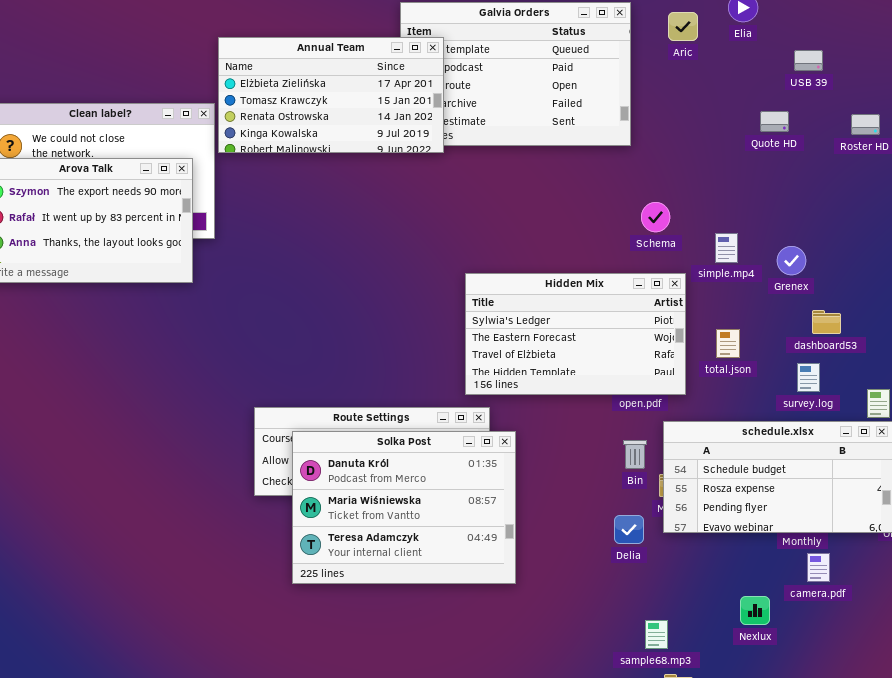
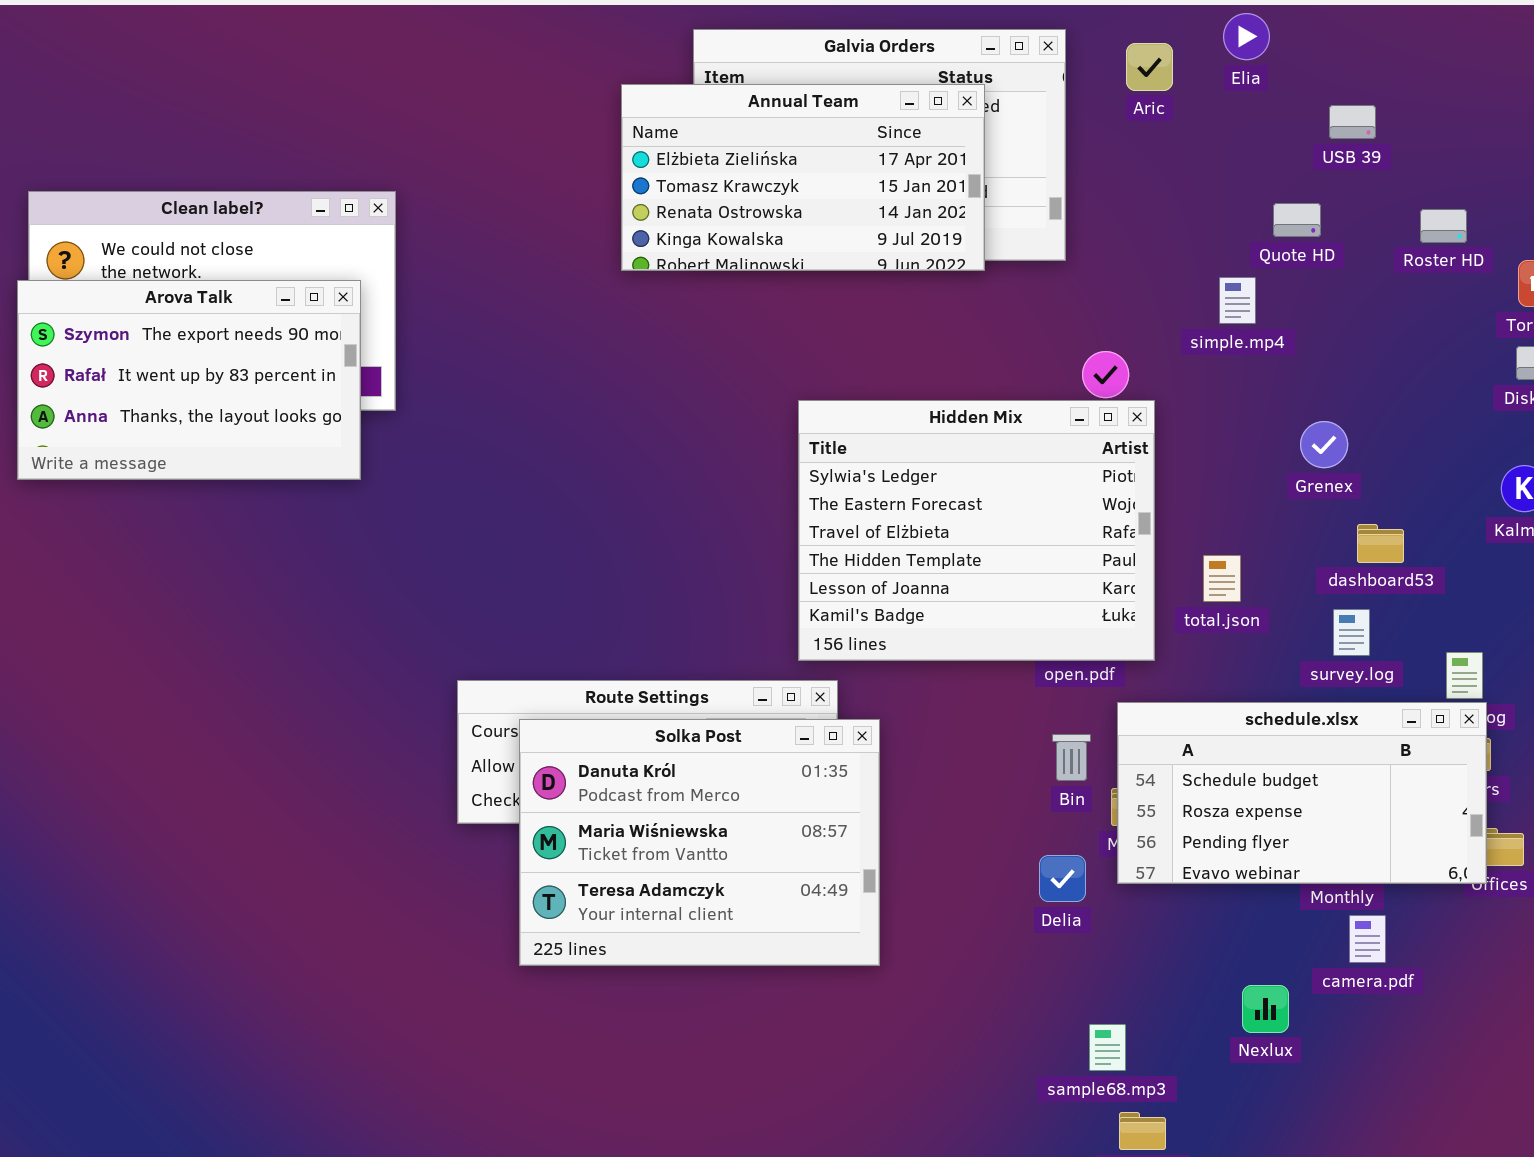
Annual Team: [218,37,444,153] -> [621,84,985,271], moved
simple.mp4: [715,233,738,263] -> [1219,277,1256,324], moved
Hidden Mix: [465,273,686,395] -> [798,400,1155,661], resized

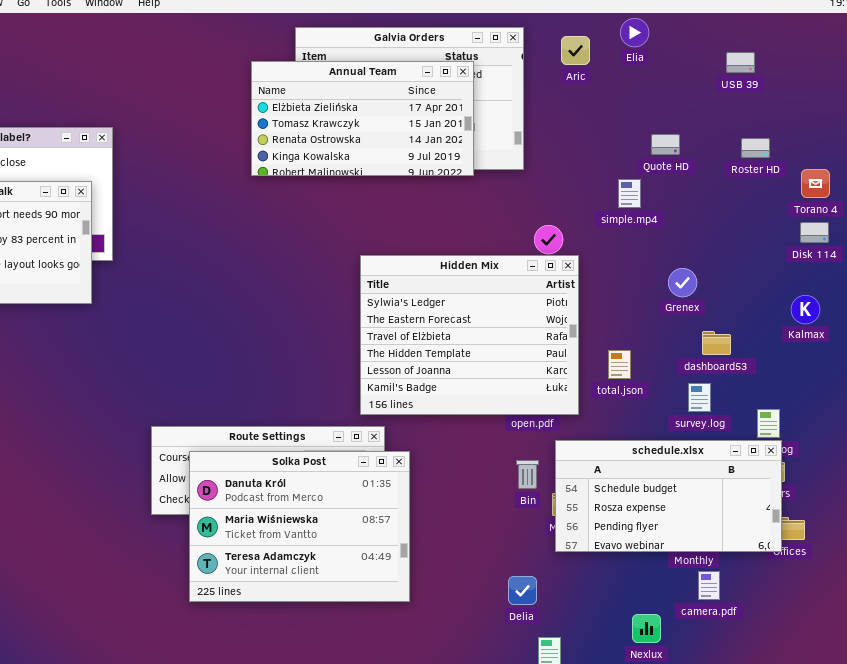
USB 39: [1329,105,1376,139] -> [726,52,755,73], moved
Delia: [1039,855,1086,902] -> [508,576,537,605], moved

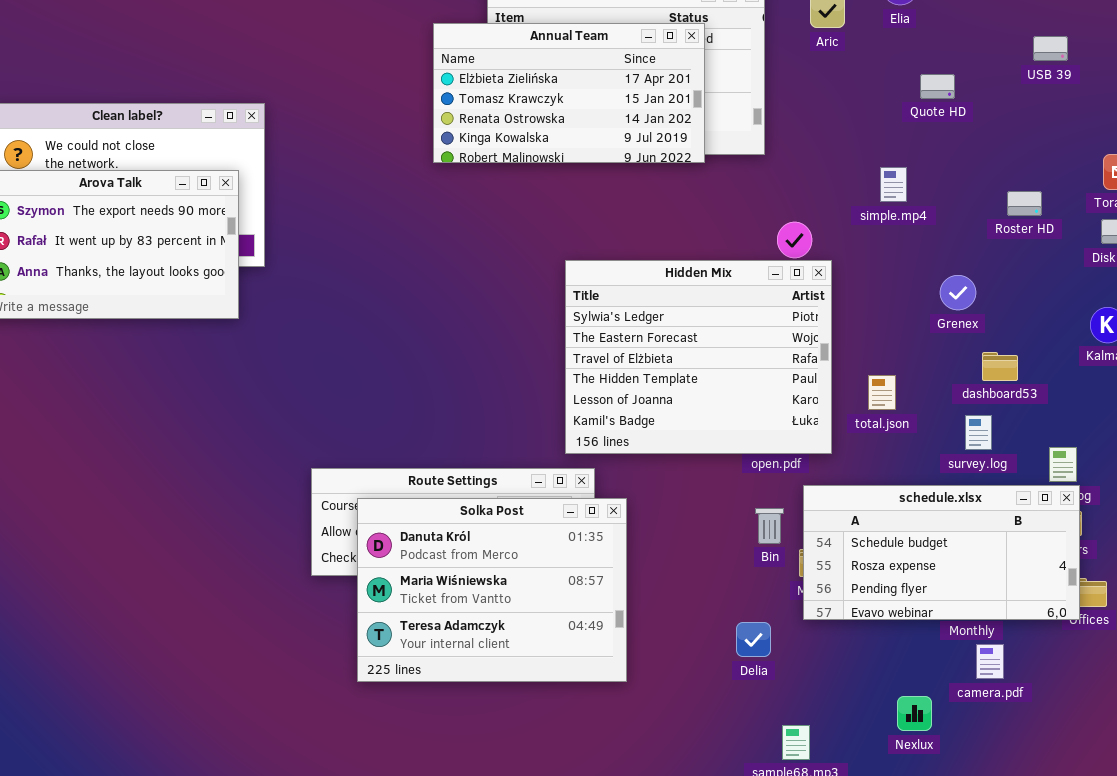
USB 39: [726,52,755,73] -> [1033,36,1068,61], moved
Quote HD: [651,134,680,155] -> [920,74,955,99], moved
Roster HD: [741,138,770,158] -> [1007,191,1042,216], moved
Delia: [508,576,537,605] -> [736,622,771,657], moved

